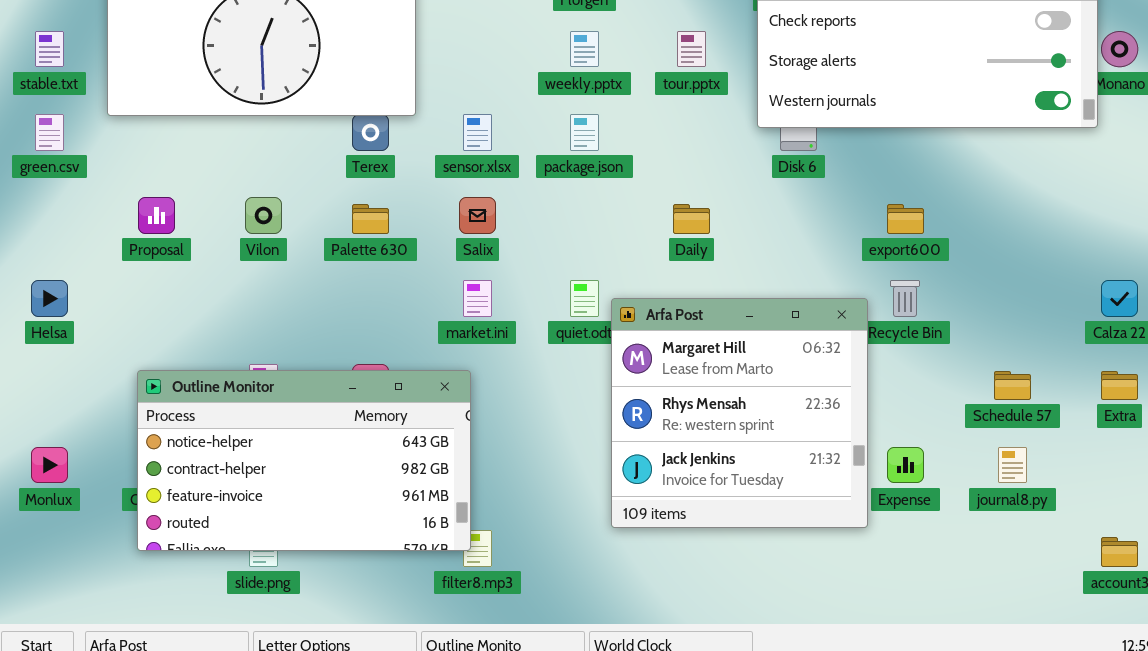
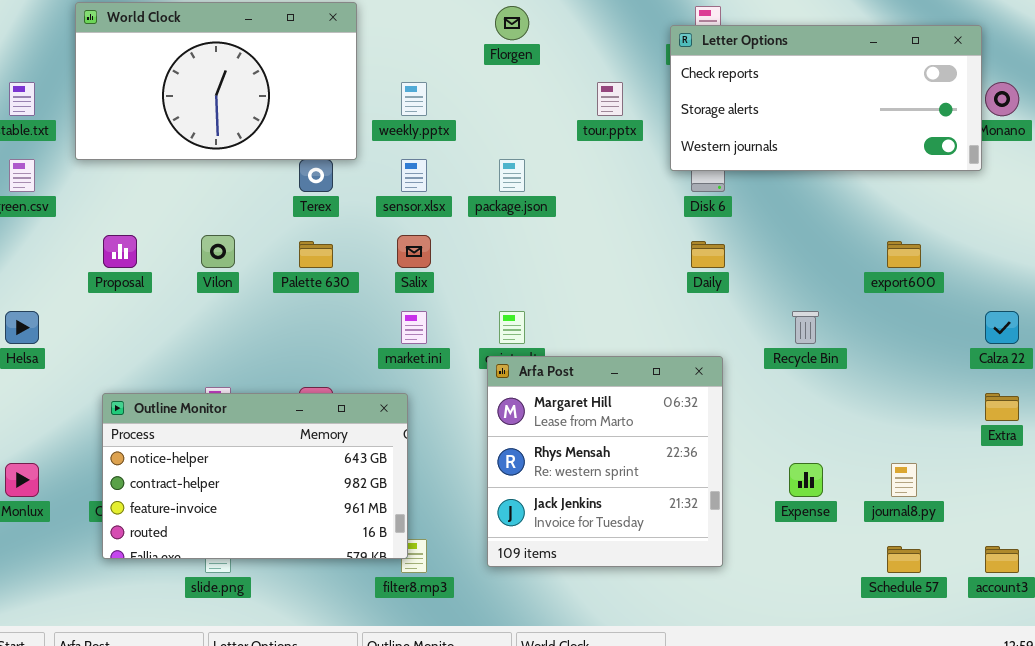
weekly.pptx: [570,31,599,67] -> [401,82,427,116], moved
Daily: [673,204,710,234] -> [691,241,725,268], moved
export600: [887,204,924,234] -> [887,241,921,268], moved
Arfa Post: [611,298,868,528] -> [487,356,723,567], moved
Schedule 57: [994,371,1031,400] -> [887,546,921,573], moved

